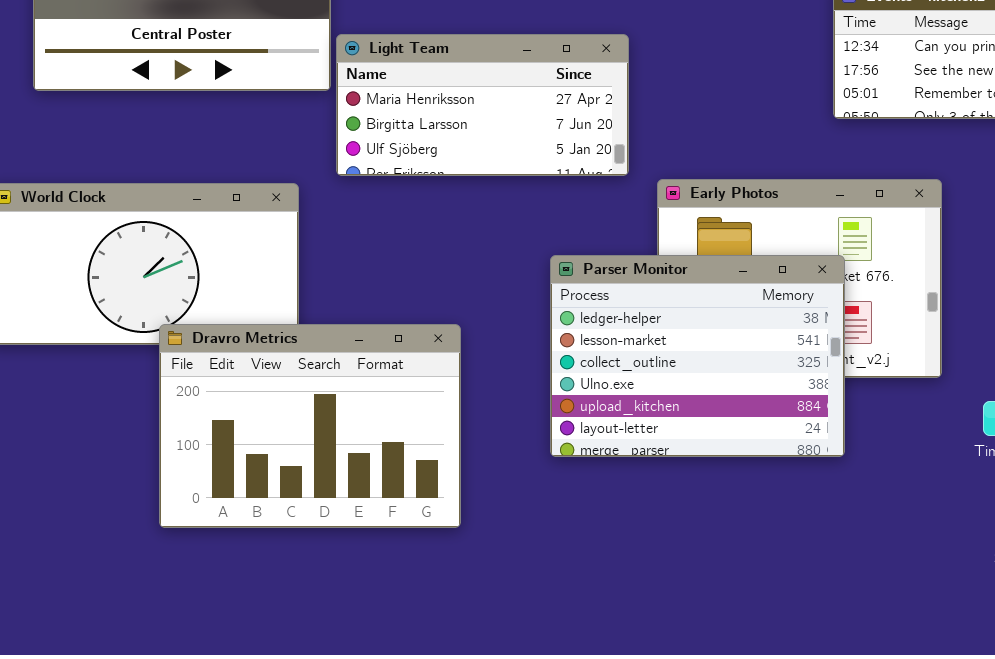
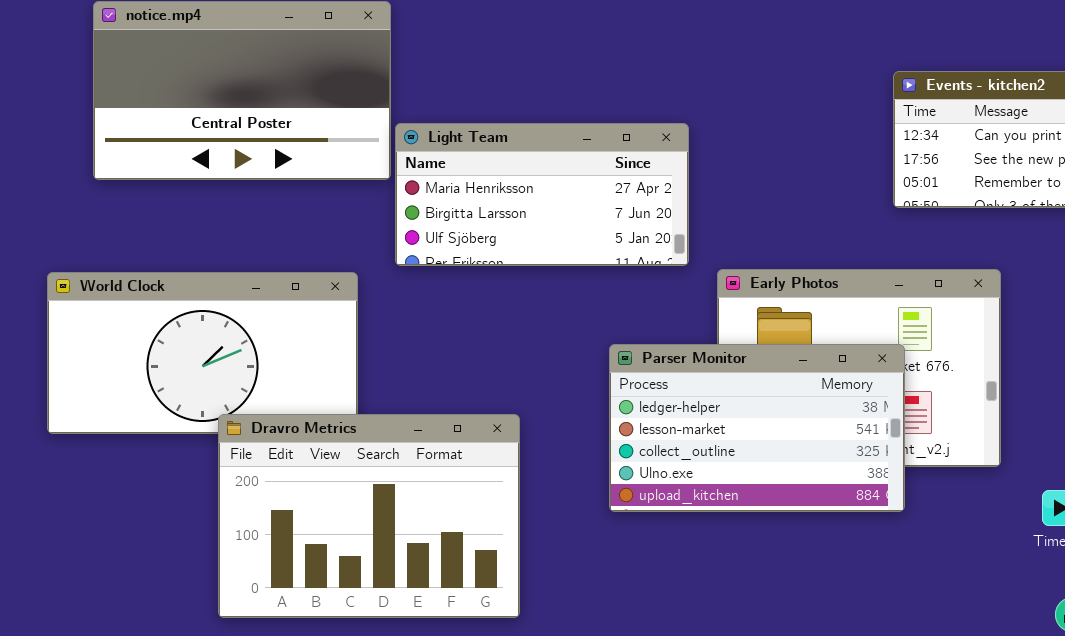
Parser Monitor: [550,255,845,457] -> [609,344,905,512], resized

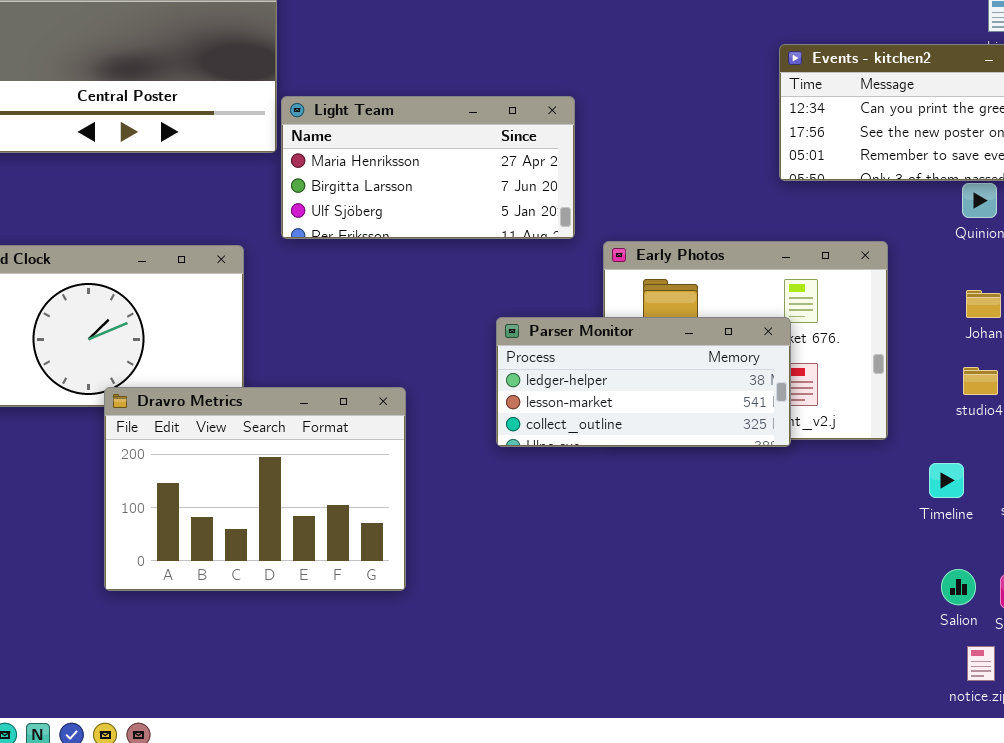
Parser Monitor: [609,344,905,512] -> [496,317,791,447], resized

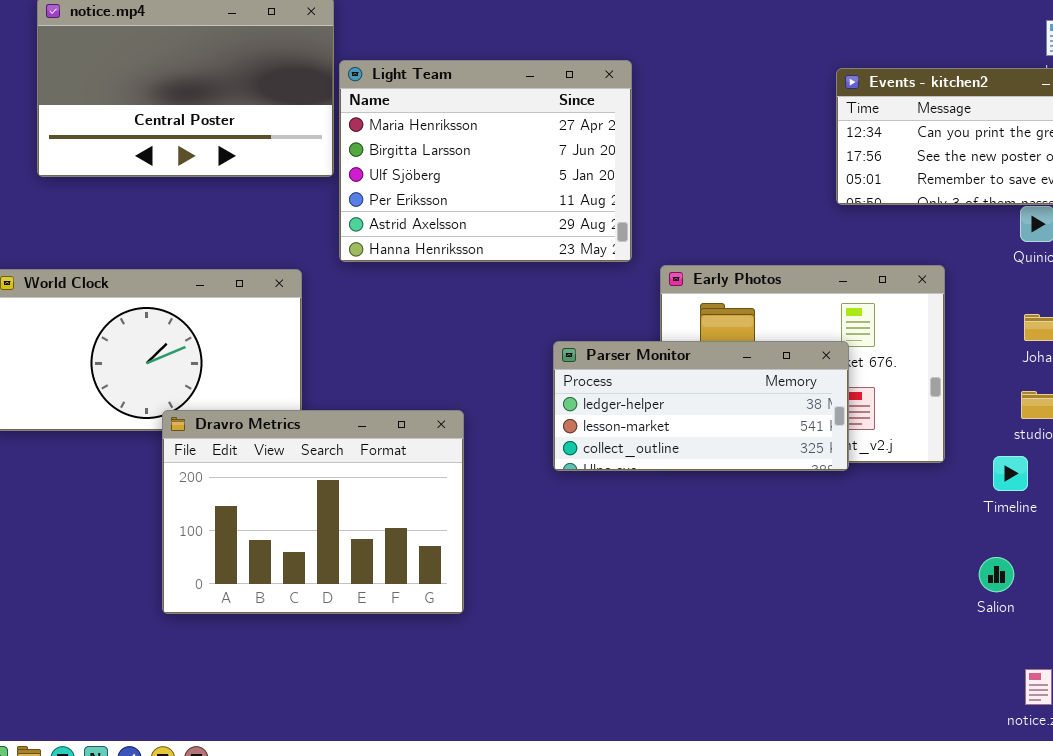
Light Team: [281,96,575,239] -> [339,60,632,262], resized
Timeline: [929,463,964,498] -> [993,456,1028,491], moved
Salion: [941,569,976,605] -> [979,557,1014,592], moved

